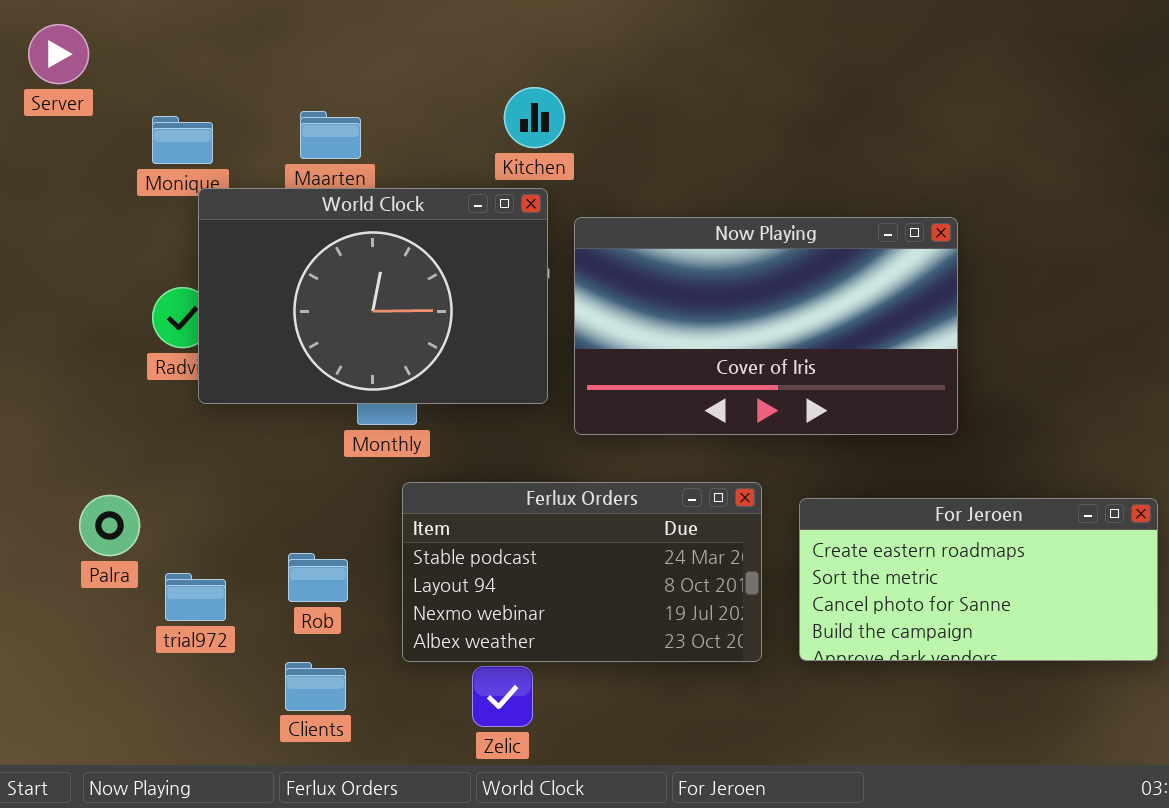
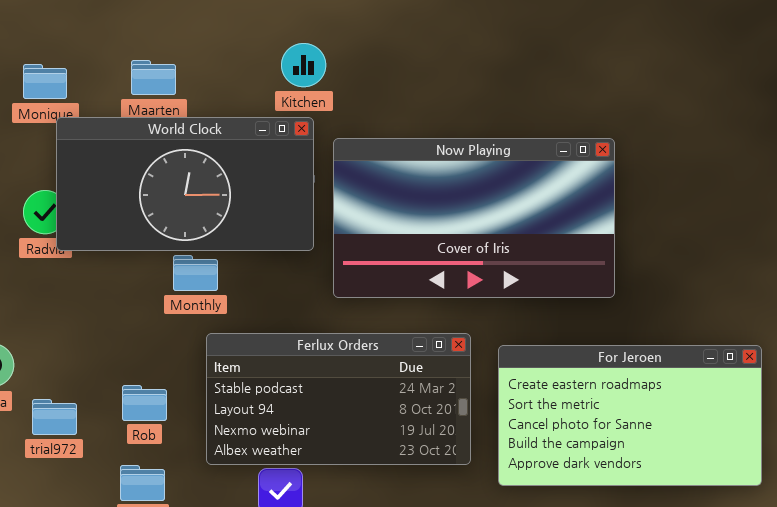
World Clock: [198,188,548,404] -> [56,117,314,251], resized
For Jeroen: [799,498,1158,661] -> [498,345,762,486], resized

